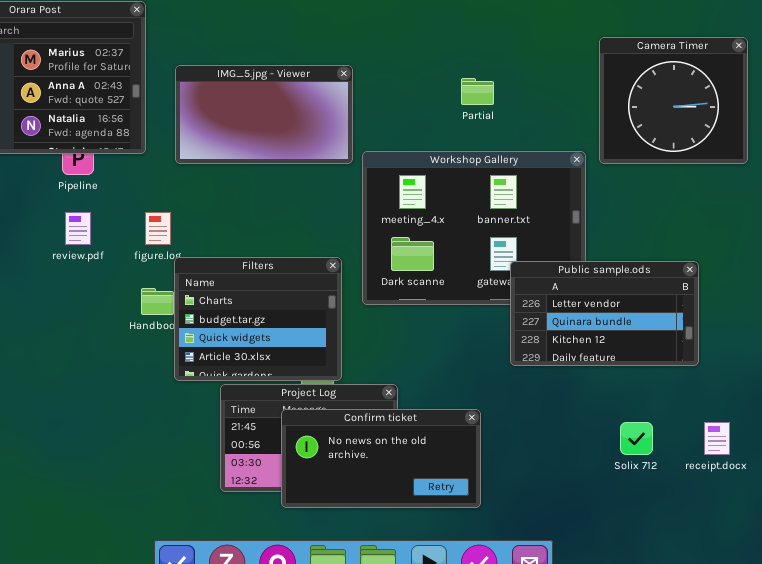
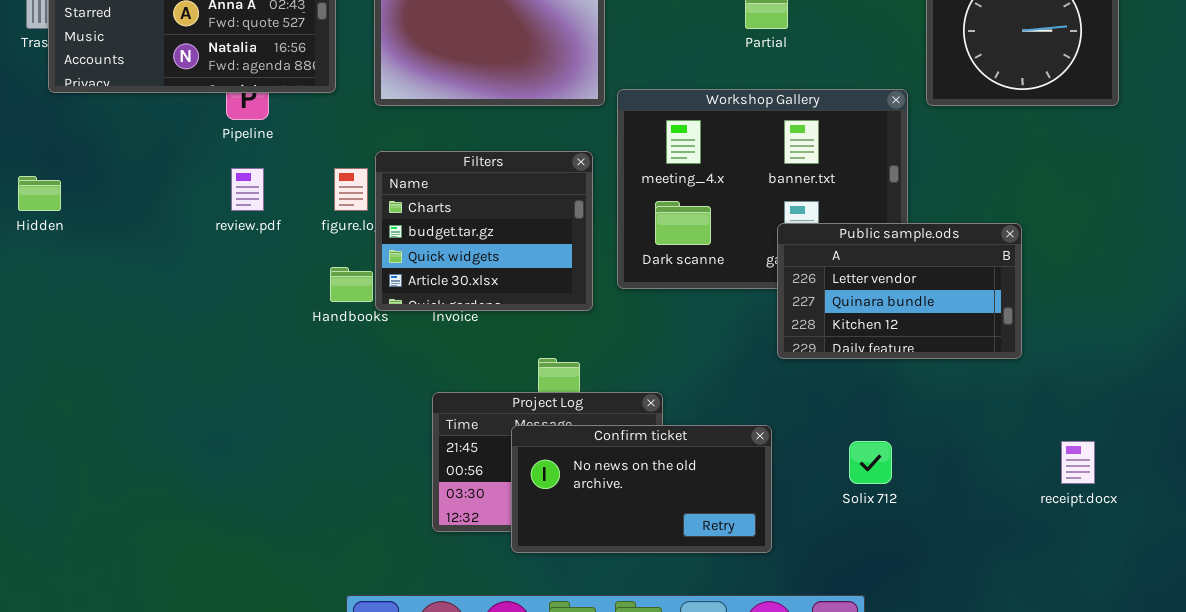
Filters: [174,257,342,381] -> [375,151,593,311], moved
Public sample.ods: [510,261,699,366] -> [777,223,1022,359], moved
Solix 712: [620,422,653,455] -> [849,441,892,484], moved

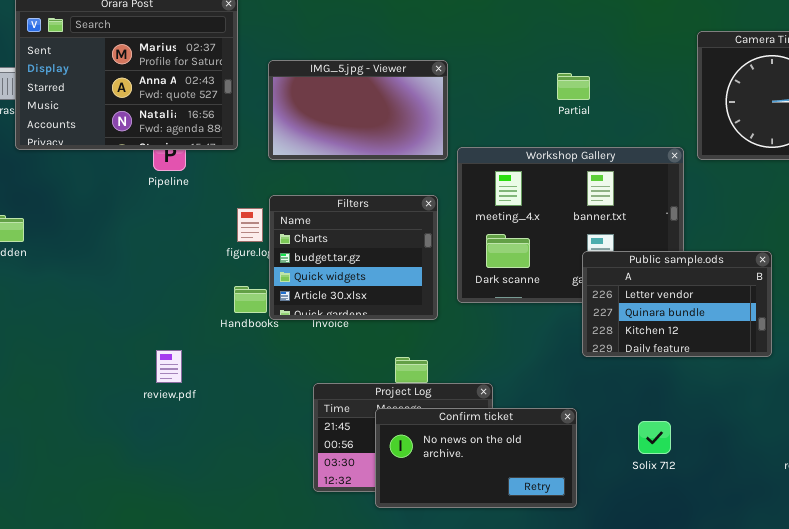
review.pdf: [231,168,264,211] -> [156,350,182,383], moved

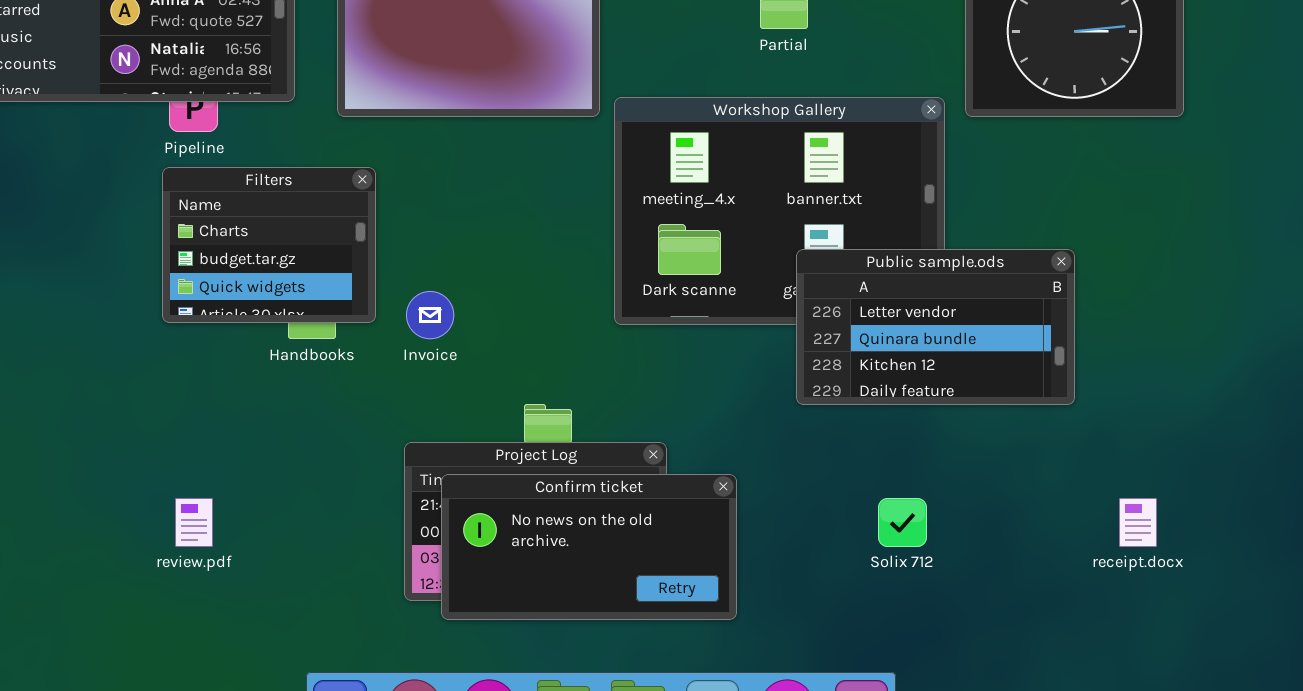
Filters: [269,195,438,320] -> [162,167,376,323], moved, resized
review.pdf: [156,350,182,383] -> [175,498,213,547], moved
Confirm ticket: [375,408,577,508] -> [441,474,737,620], moved

